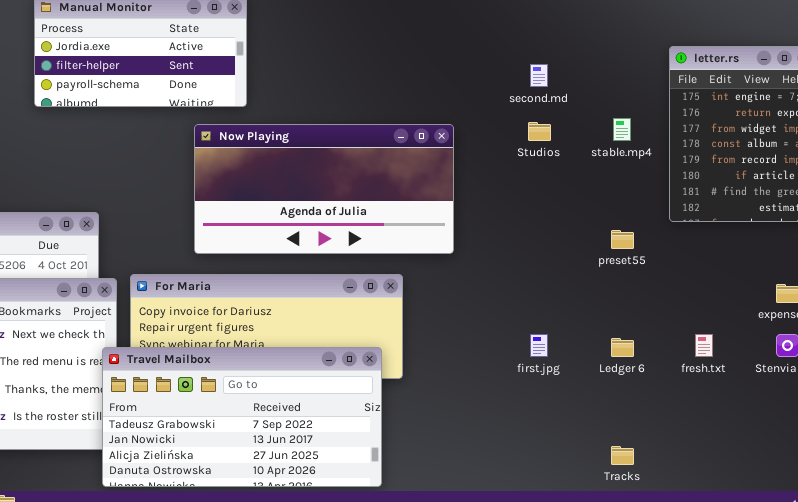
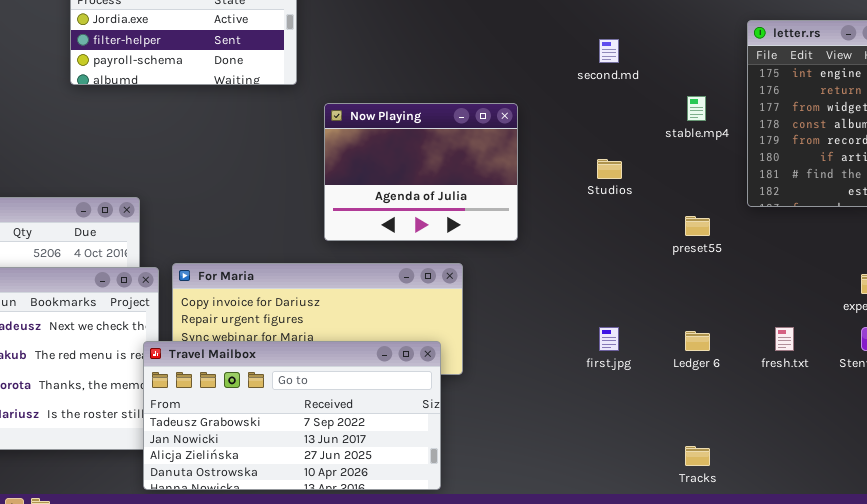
Studios: [528,122,551,141] -> [597,159,622,179], moved
Now Playing: [194,124,454,254] -> [324,103,518,241], resized

